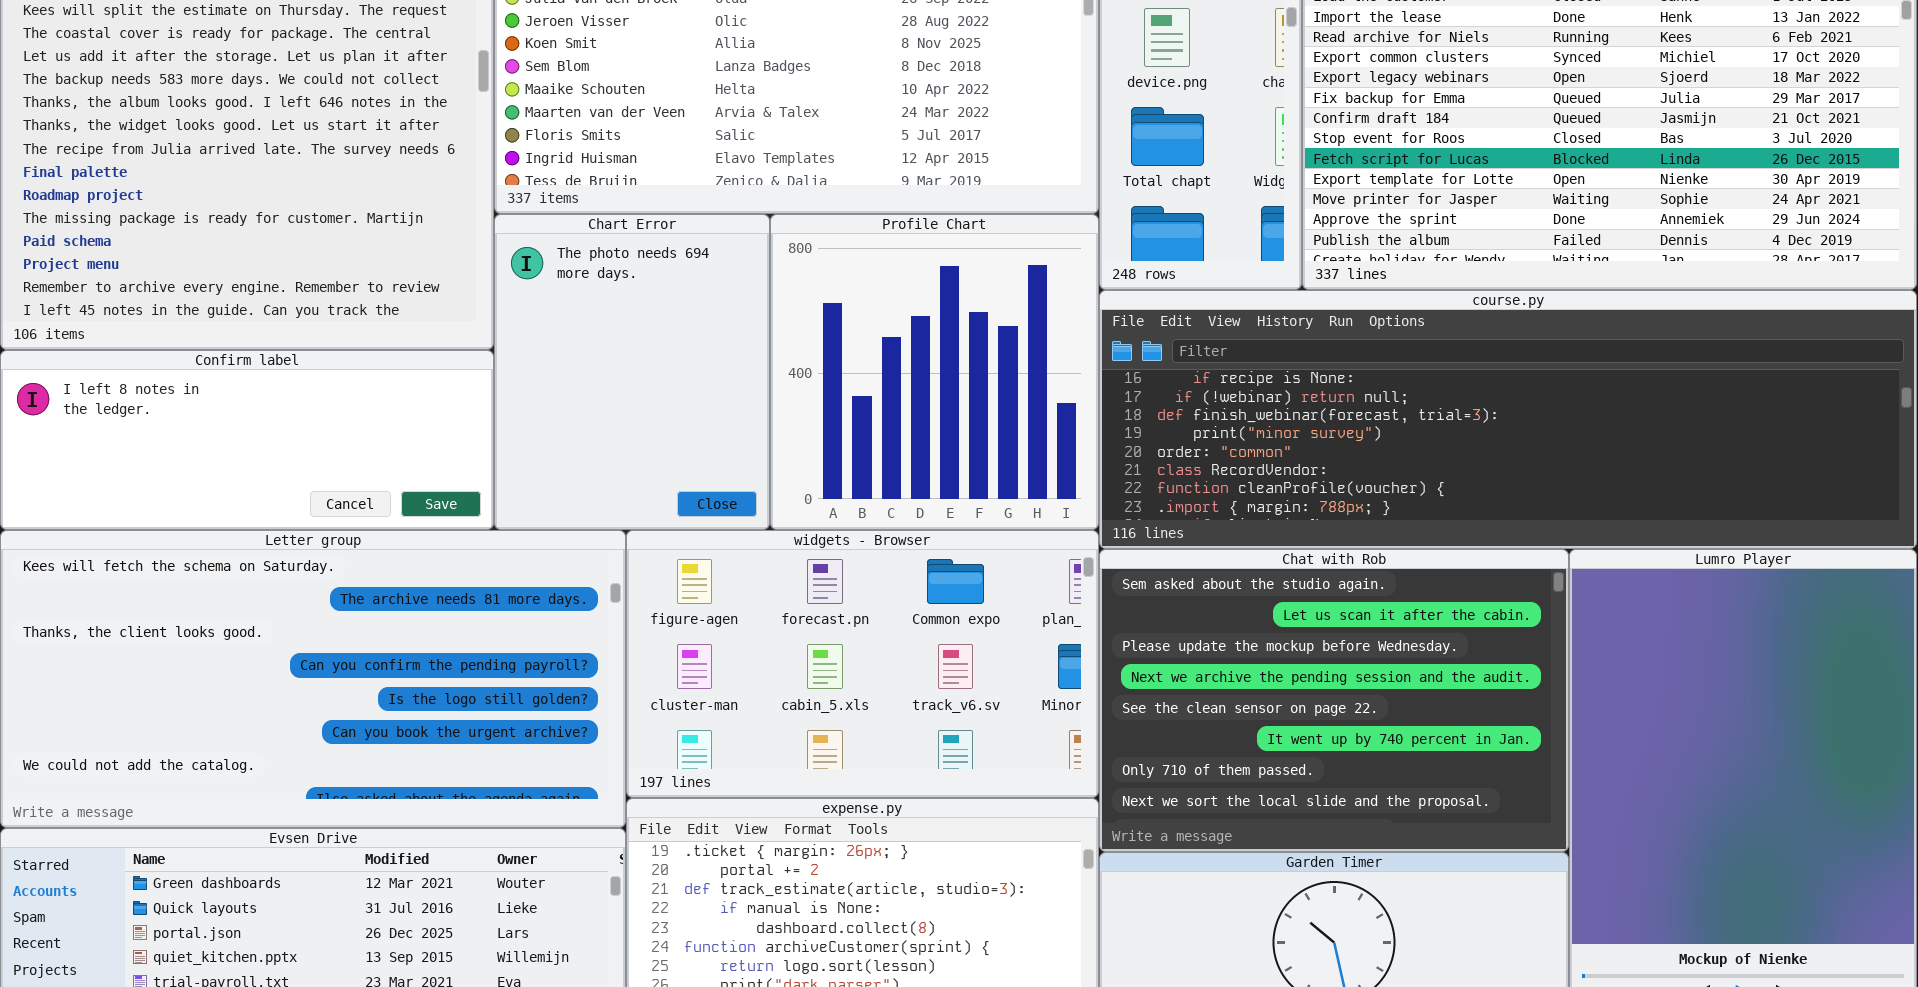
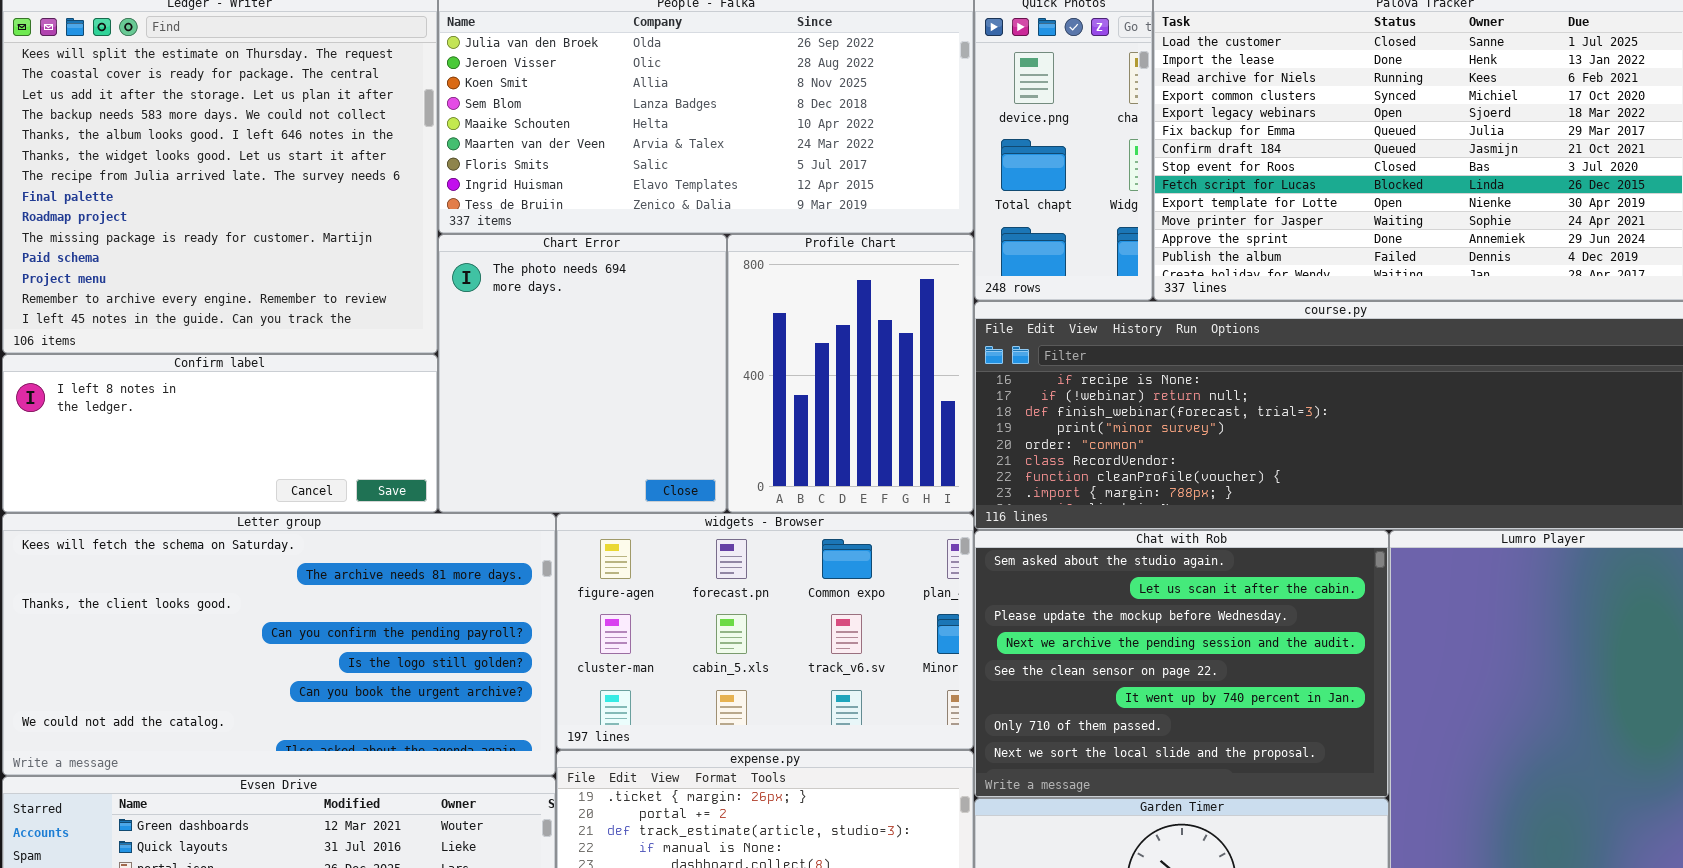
Chart Error: [494,214,770,530] -> [438,234,727,513], resized
Profile Chart: [770,214,1099,530] -> [727,234,974,513], resized

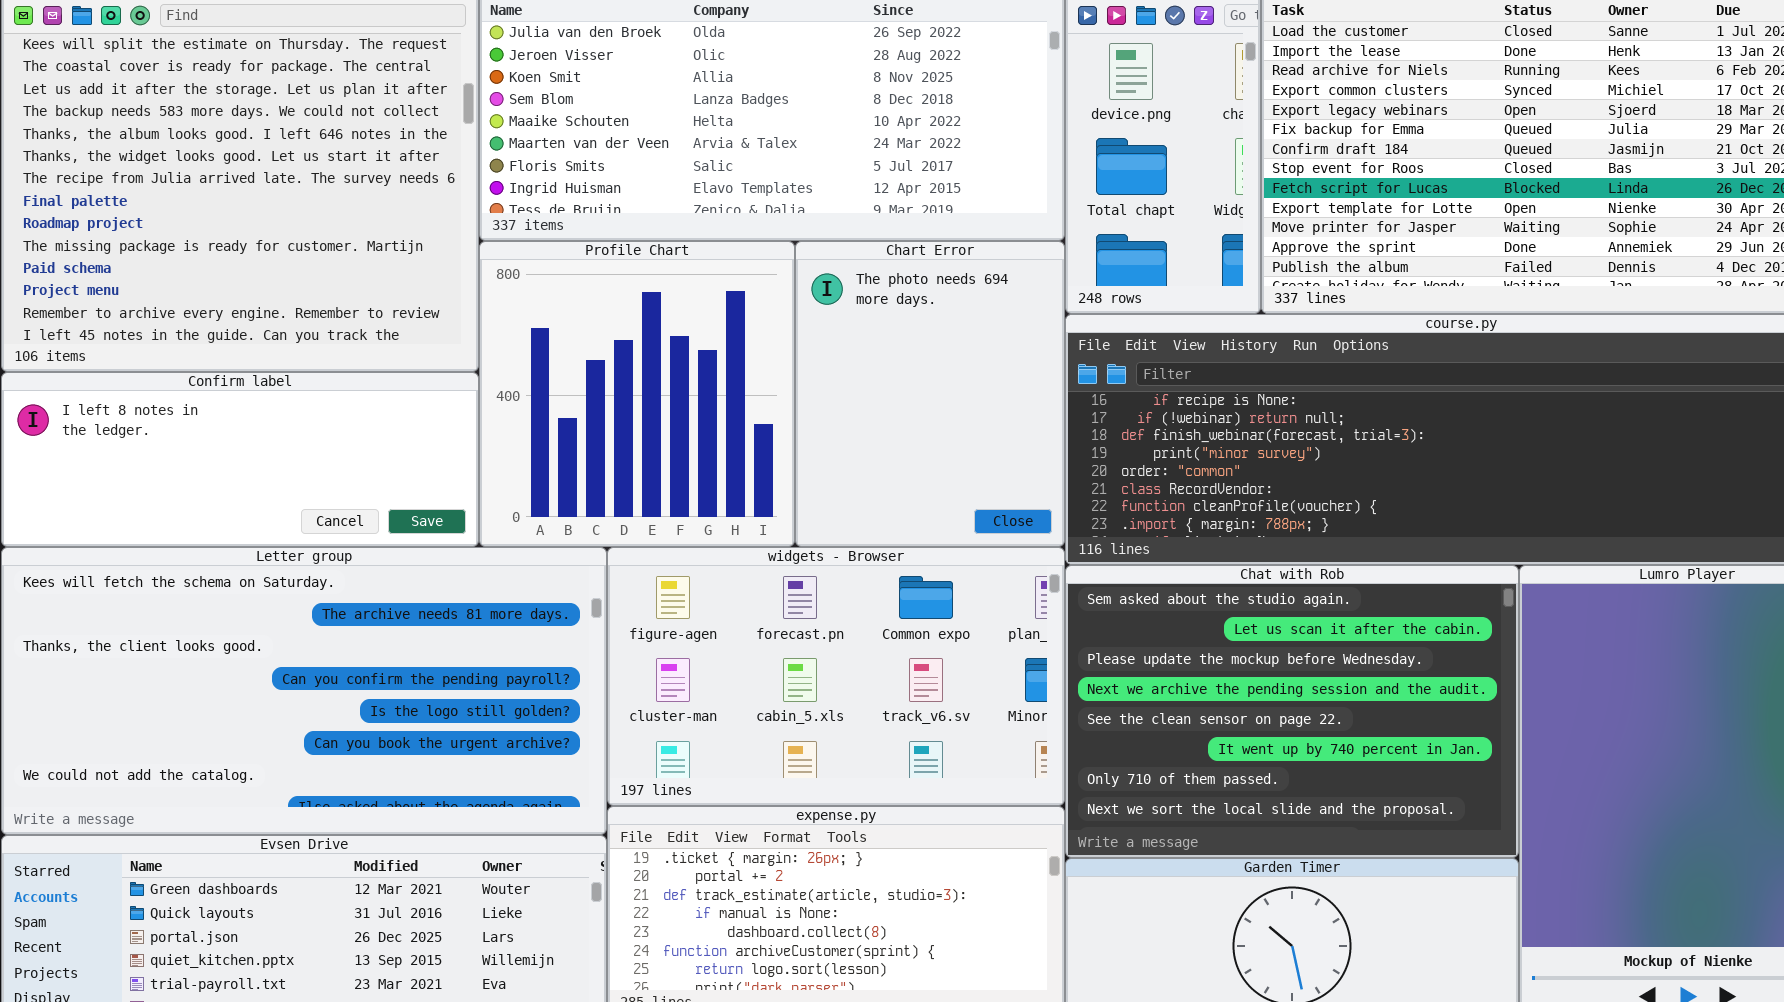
Chart Error: [438,234,727,513] -> [795,241,1065,547], moved, resized
Profile Chart: [727,234,974,513] -> [479,241,795,547], moved, resized

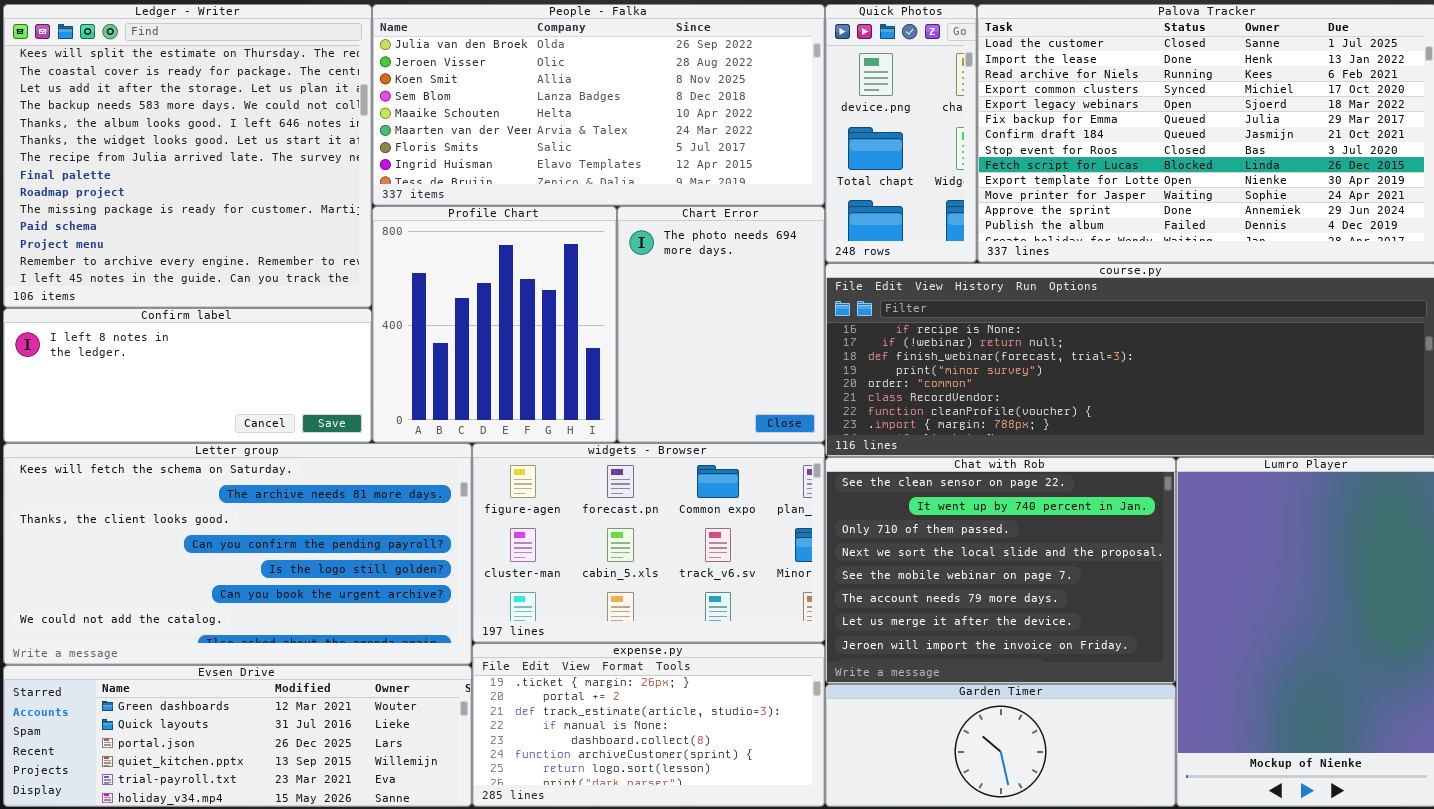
Chat with Rob: [1065,565,1519,858] -> [825,457,1176,684], scrolled down 4 rows

